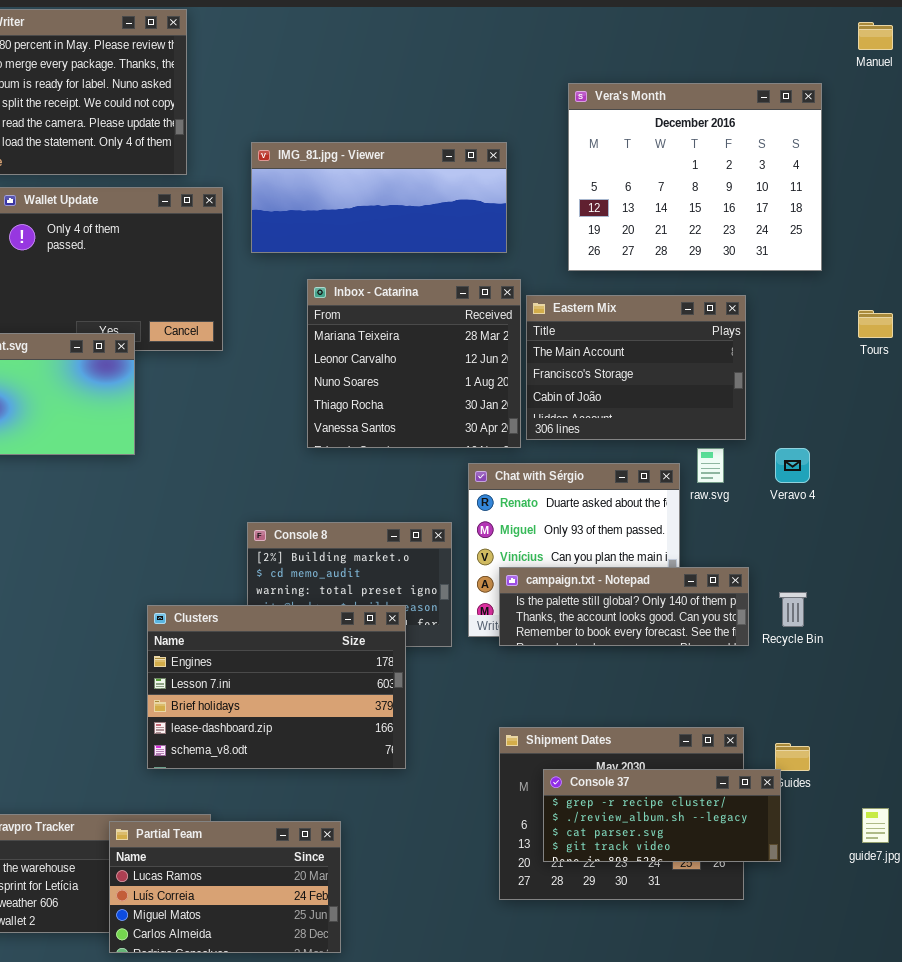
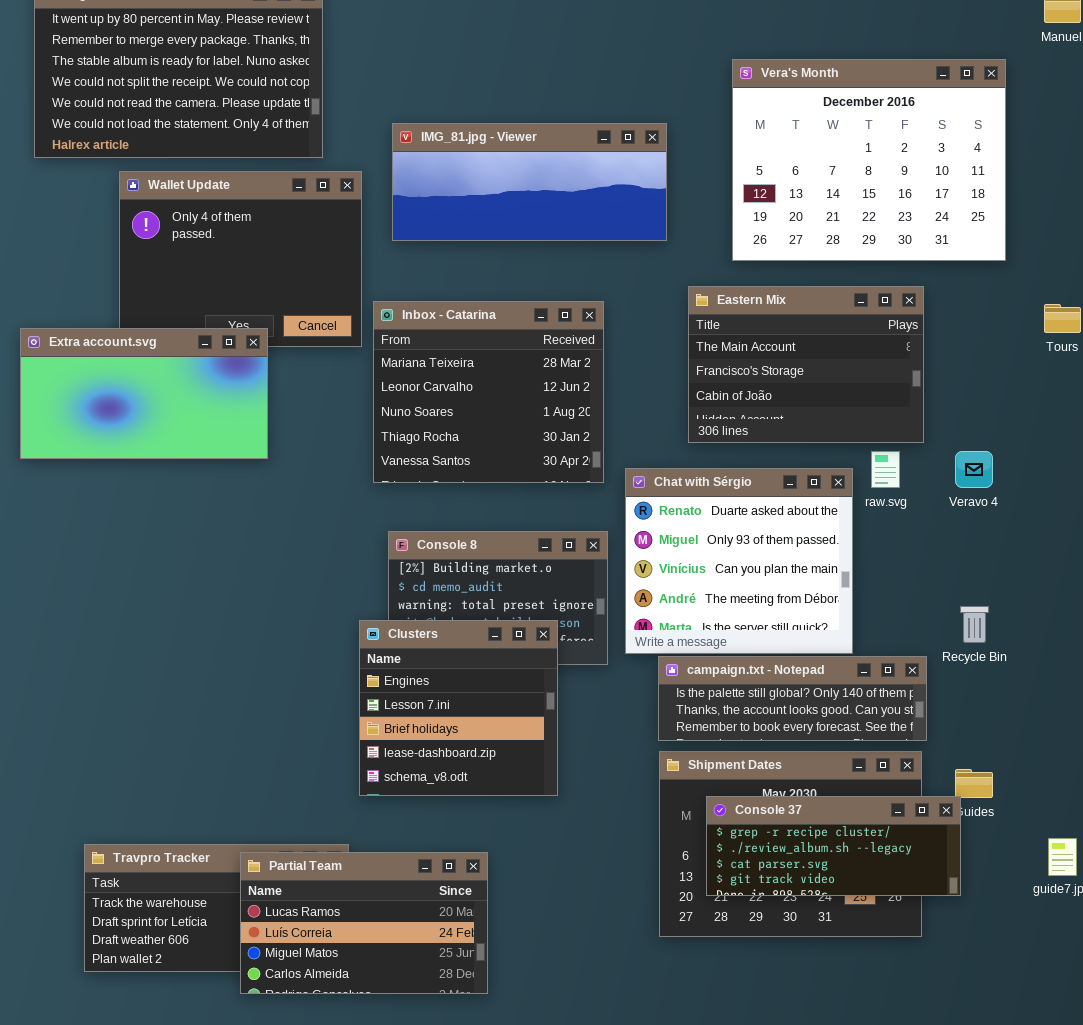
Inbox - Catarina: [307,279,521,448] -> [373,301,604,483], moved
campaign.txt - Notepad: [499,567,749,646] -> [658,656,927,741], moved
Clusters: [147,605,406,769] -> [359,620,558,796], resized

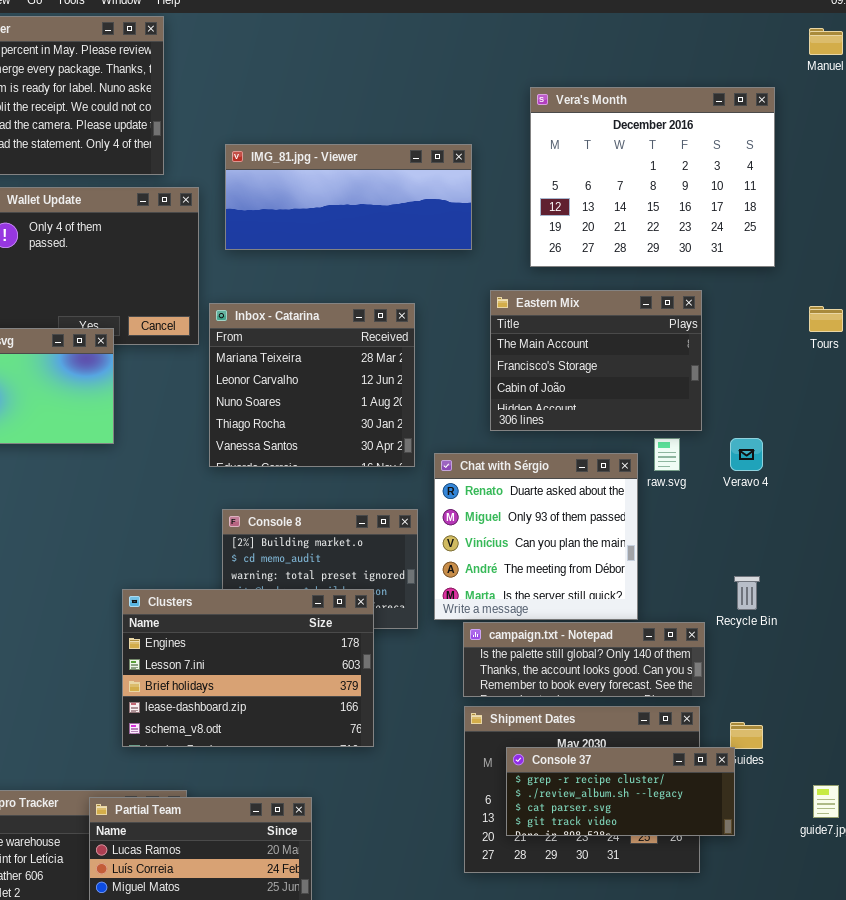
Clusters: [359,620,558,796] -> [122,589,374,747], resized

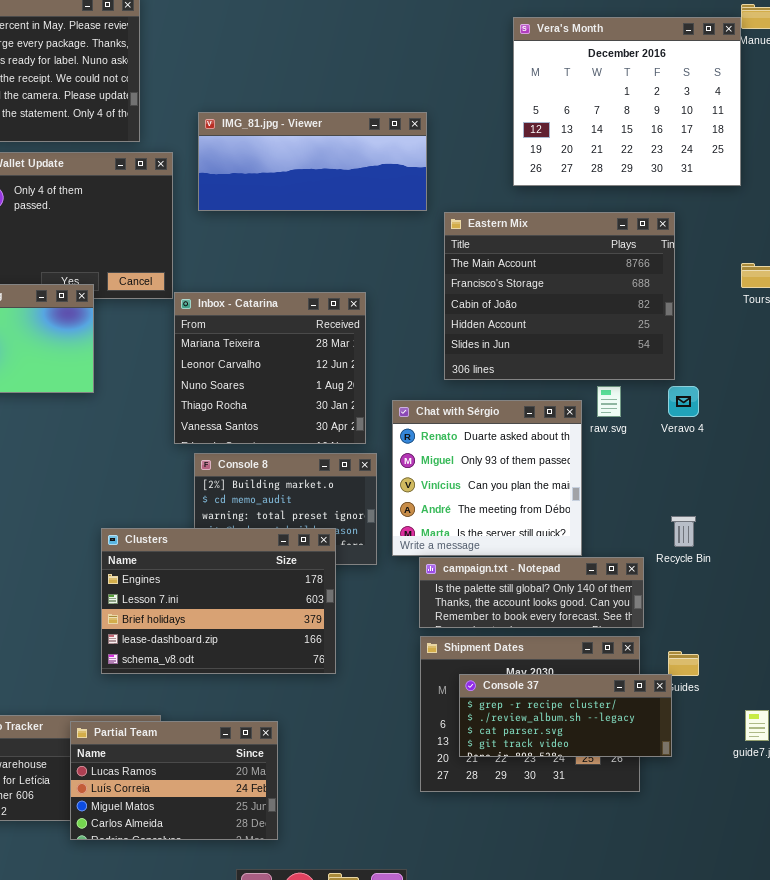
Vera's Month: [530,87,775,267] -> [513,17,741,186], moved
Eastern Mix: [490,290,702,431] -> [444,212,675,380], resized
Inbox - Catarina: [209,303,415,467] -> [174,292,366,444], moved

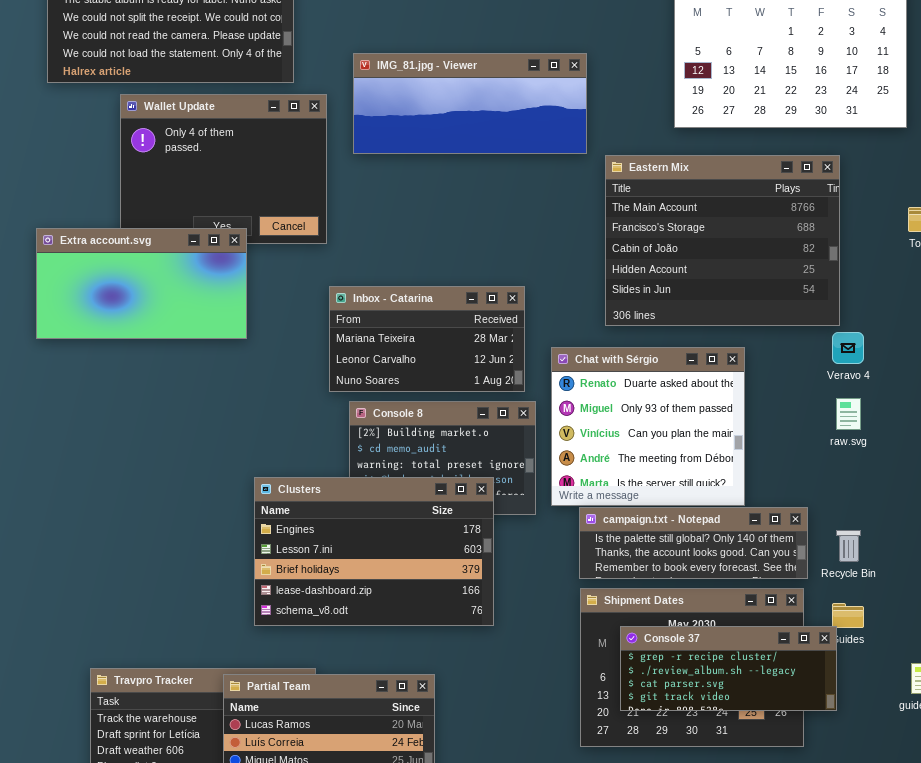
Inbox - Catarina: [174,292,366,444] -> [329,286,525,392], resized
raw.svg: [597,386,621,417] -> [836,398,861,430], moved
Recycle Bin: [671,516,696,547] -> [836,530,861,562], moved

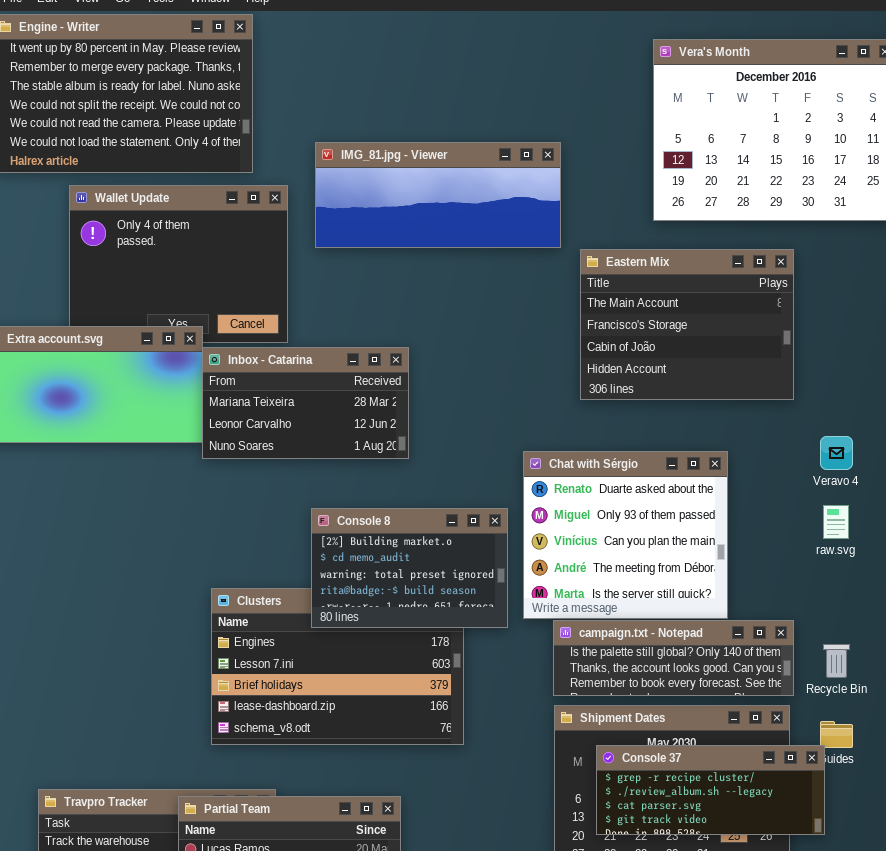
Eastern Mix: [605,155,840,326] -> [580,249,794,400], resized
Inbox - Catarina: [329,286,525,392] -> [202,347,409,459], moved
Console 8: [349,401,536,515] -> [311,508,508,628], raised

